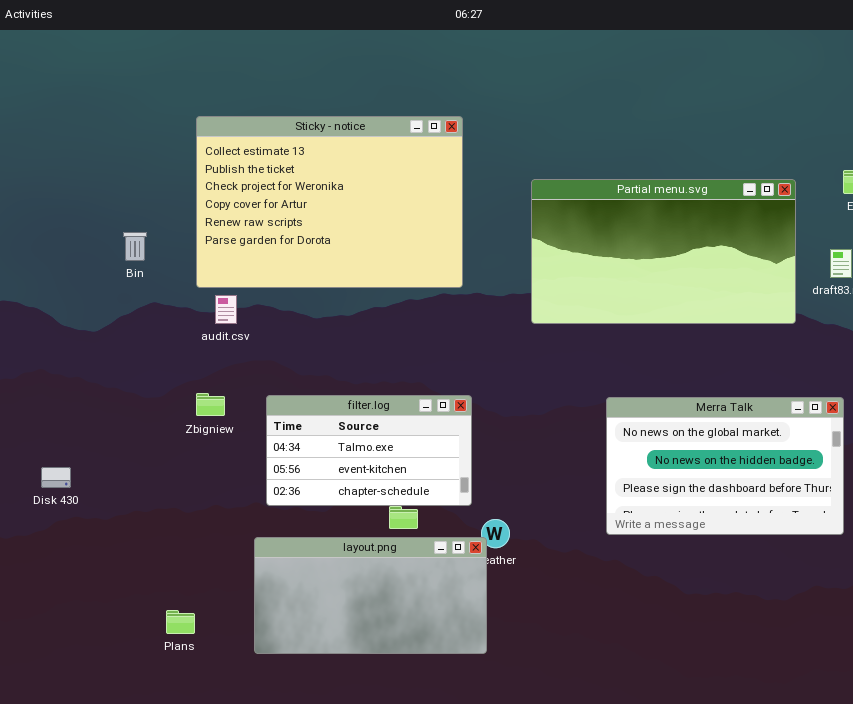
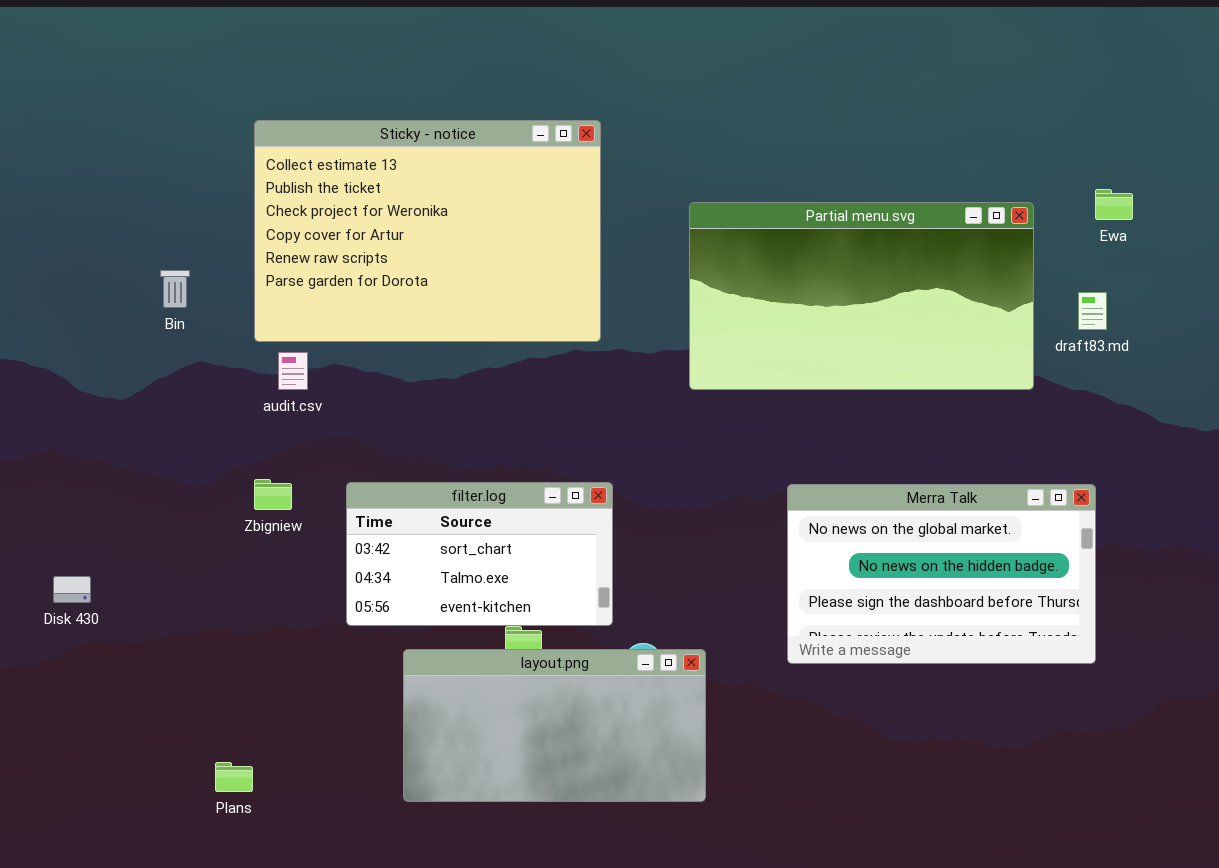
filter.log: [266,395,472,506] -> [346,482,613,626], scrolled up 1 row
layout.png: [254,537,487,654] -> [403,649,706,802], moved

